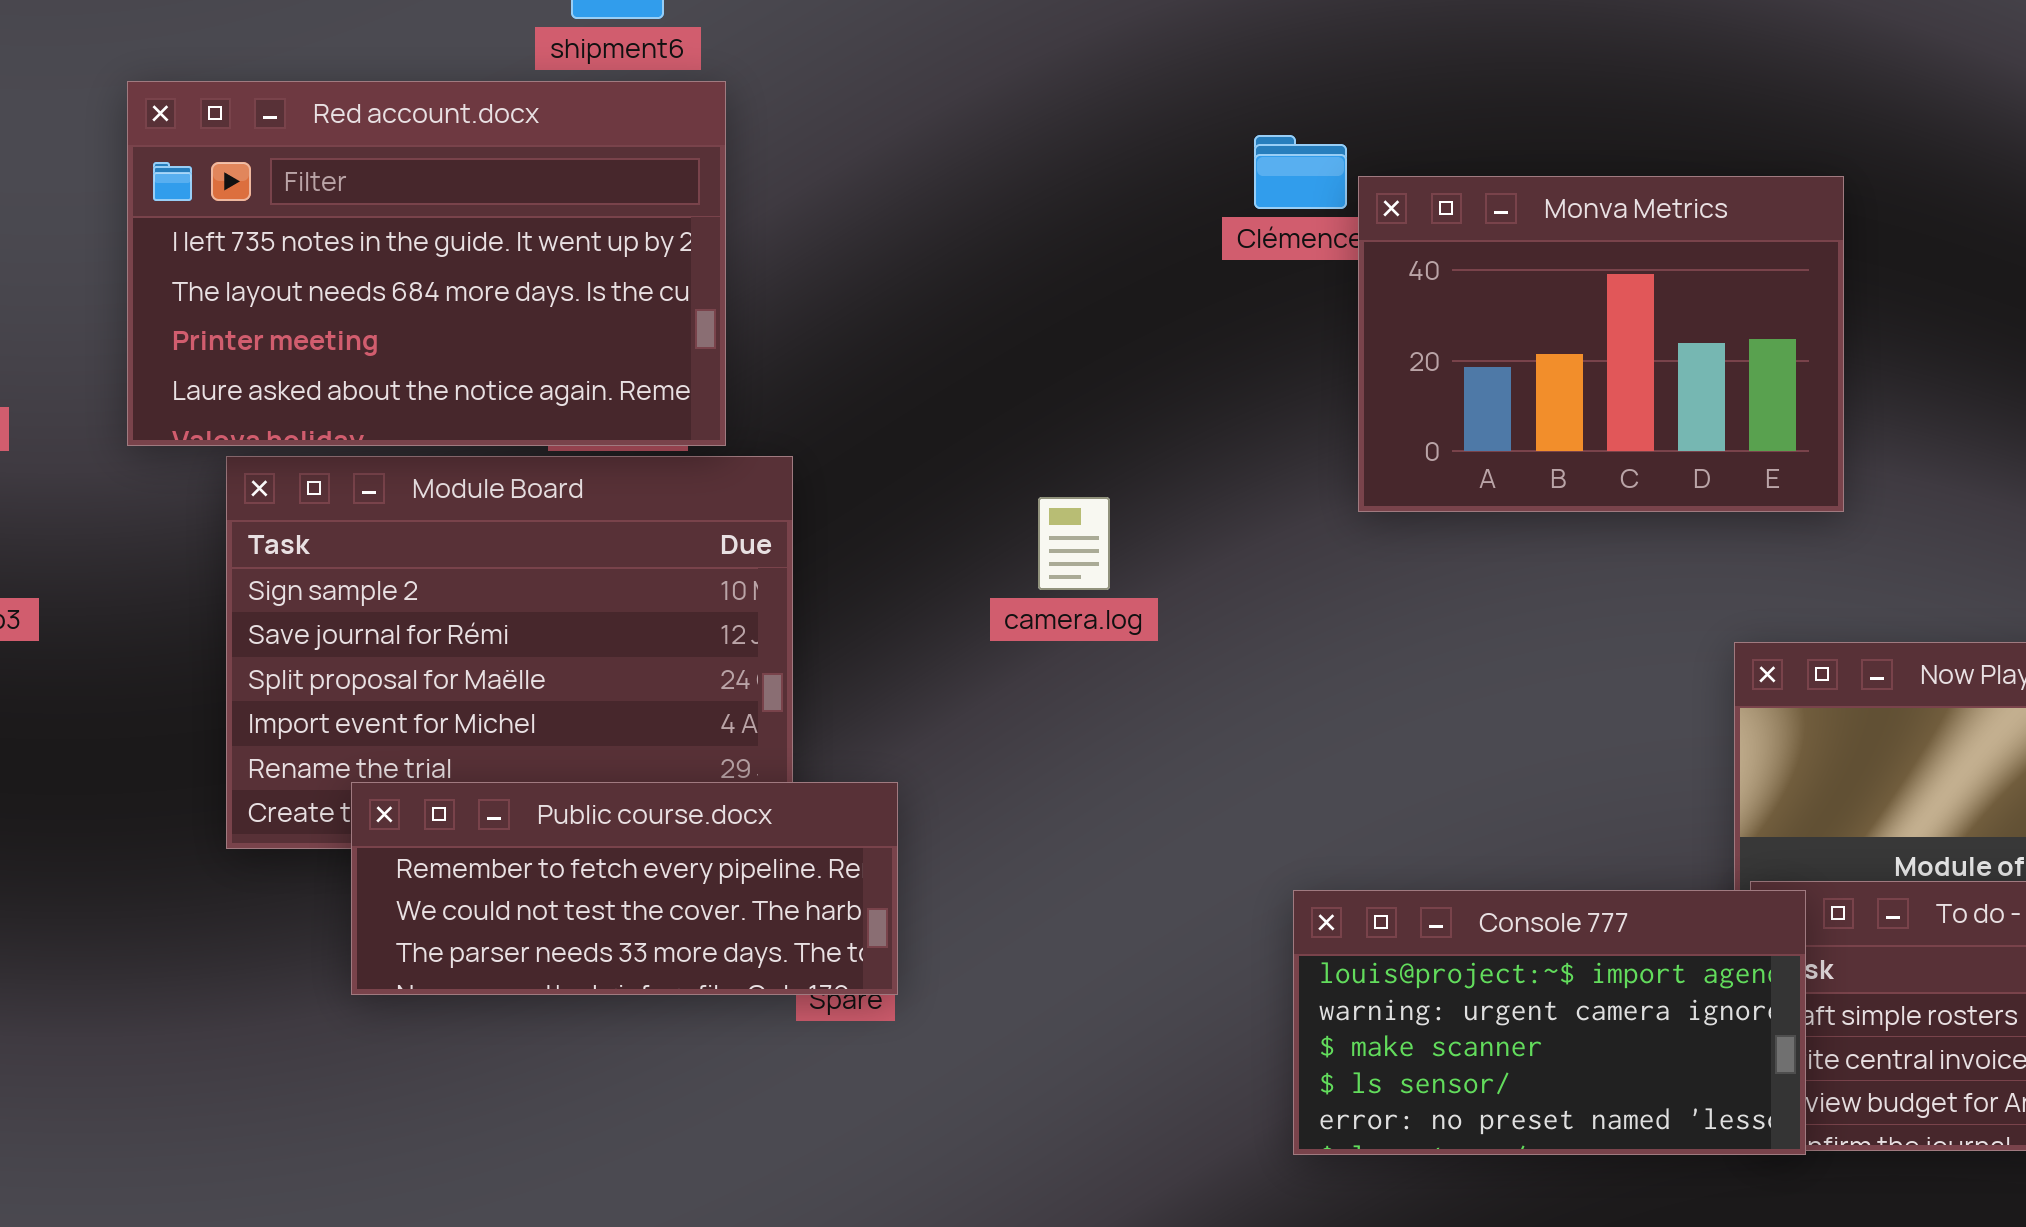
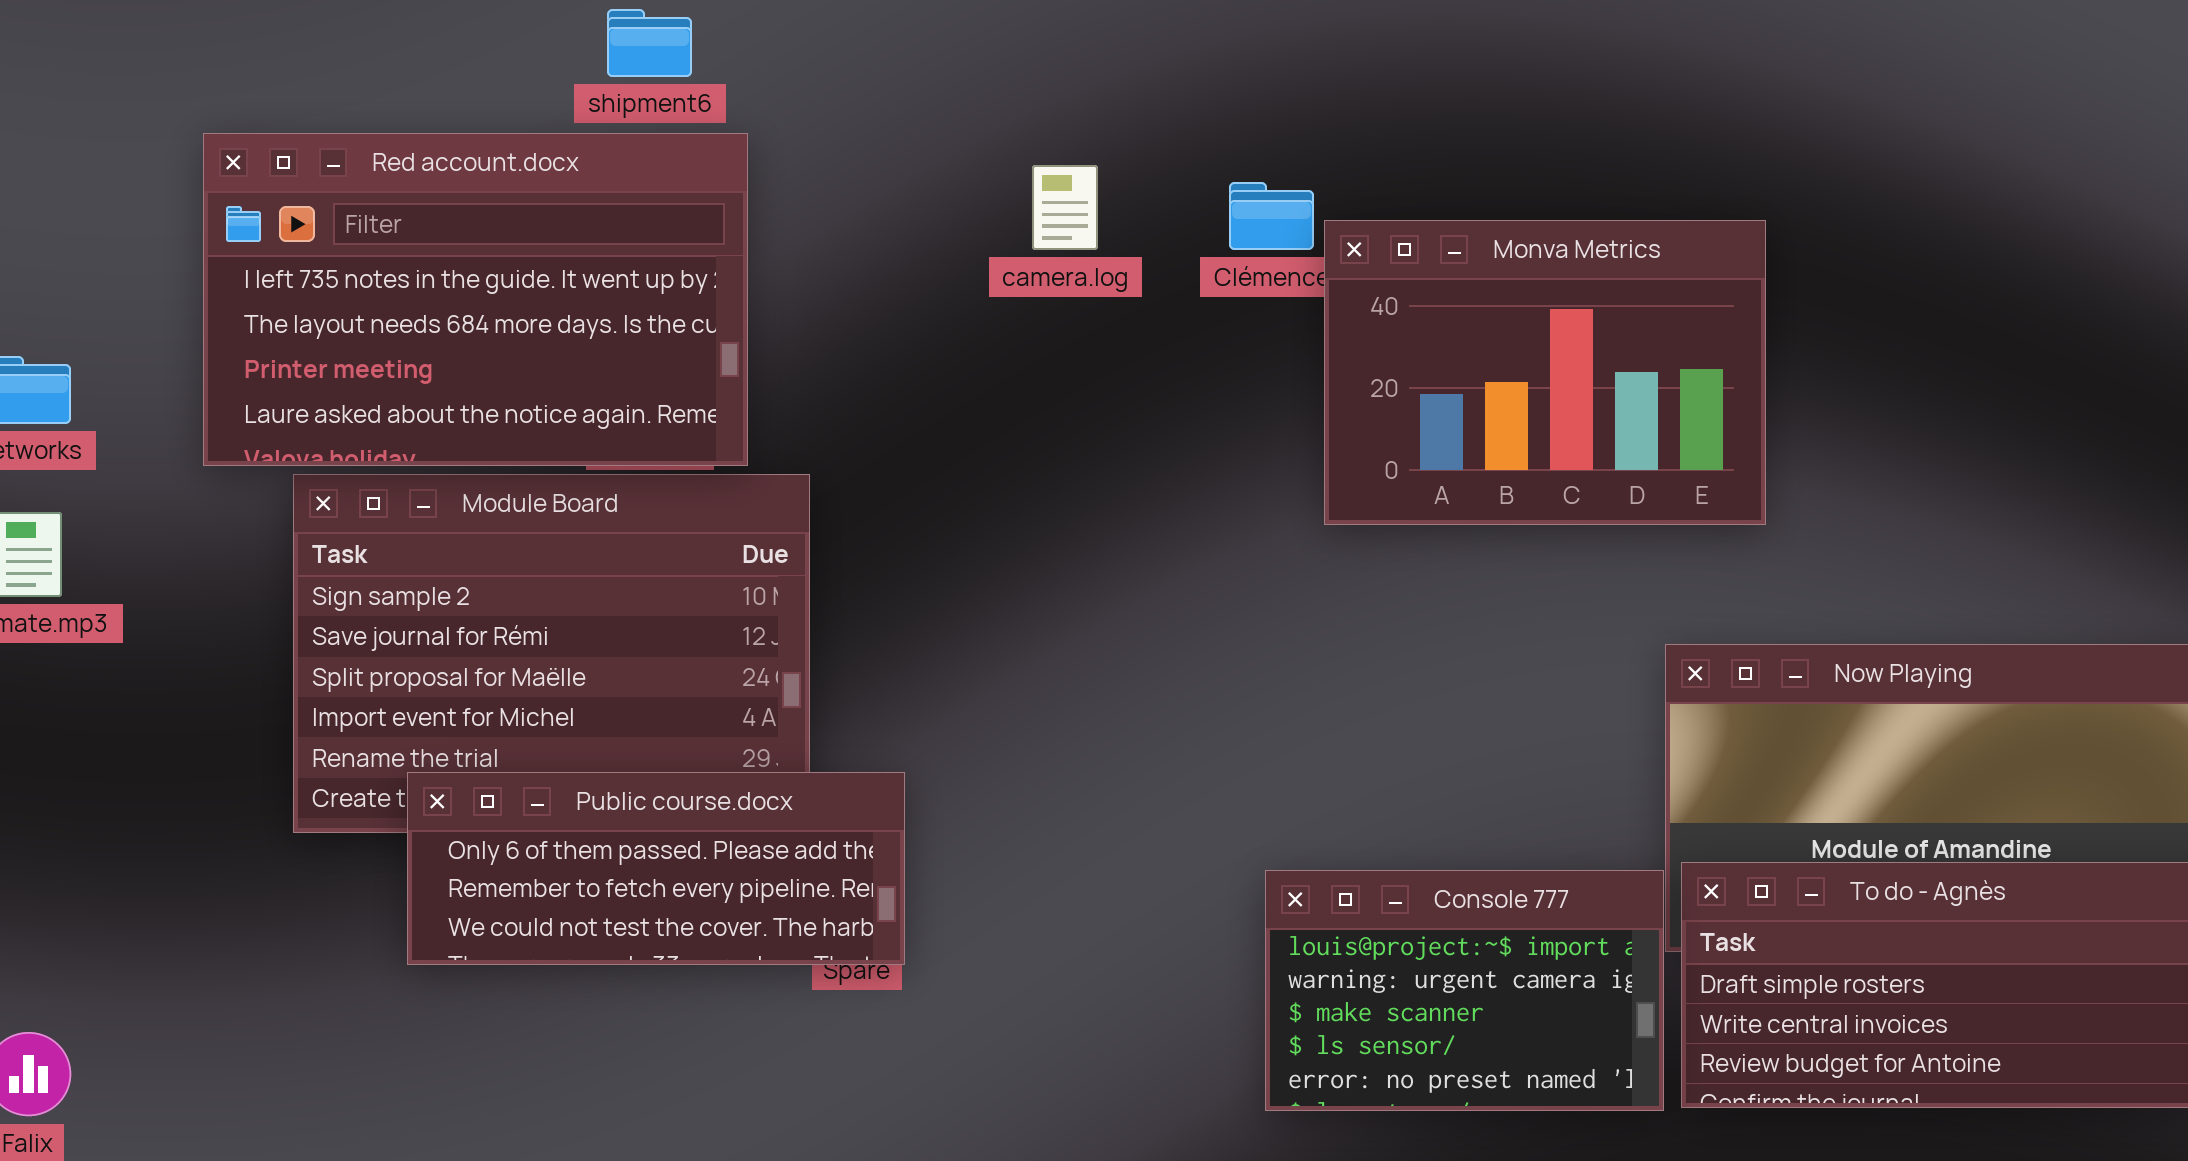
camera.log: [1038,497,1110,590] -> [1032,165,1098,250], moved
Public course.docx: [351,782,898,995] -> [407,772,905,965], scrolled up 1 row
Console 777: [1293,890,1806,1155] -> [1265,870,1664,1111], resized

